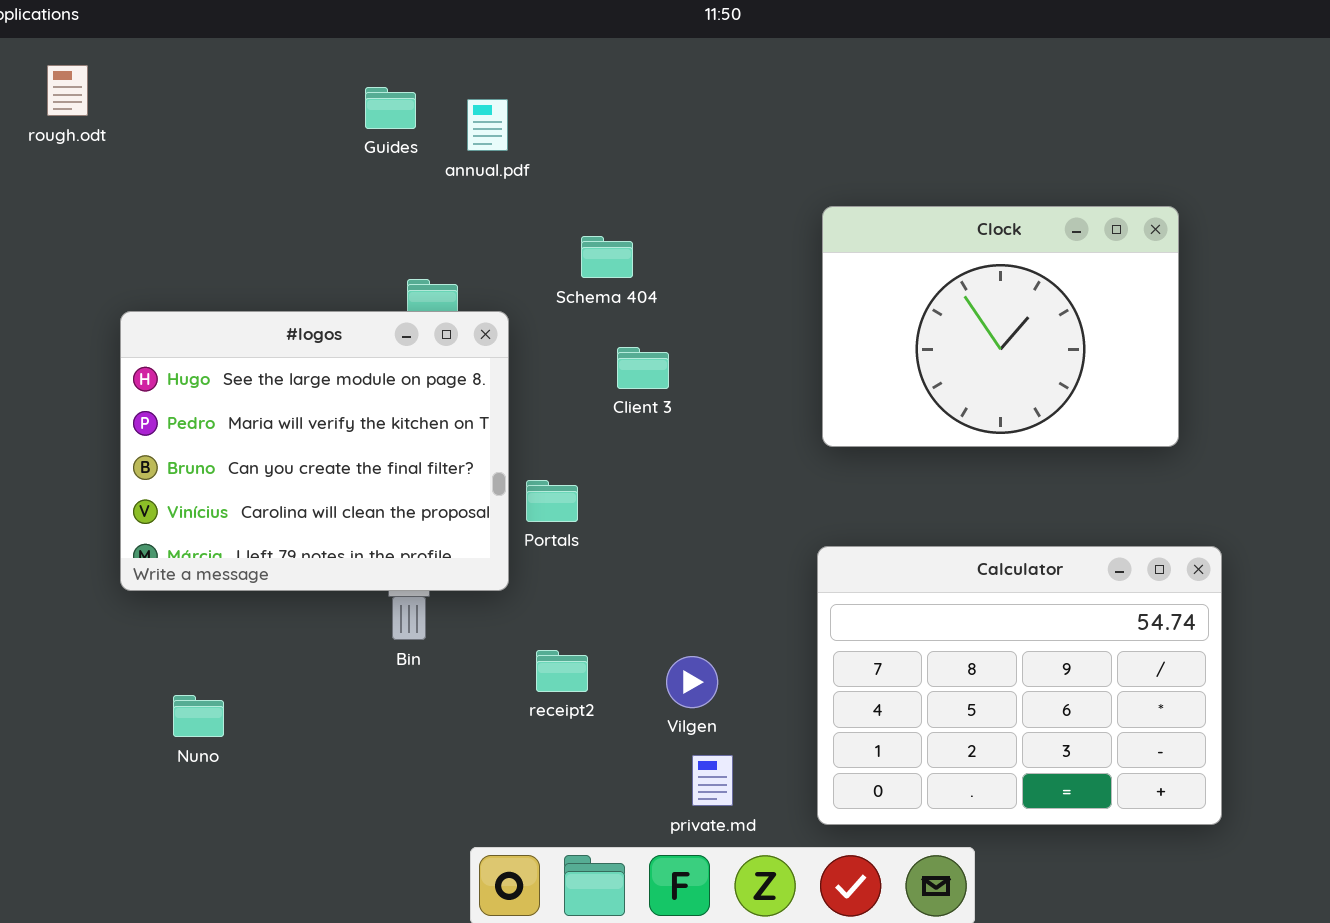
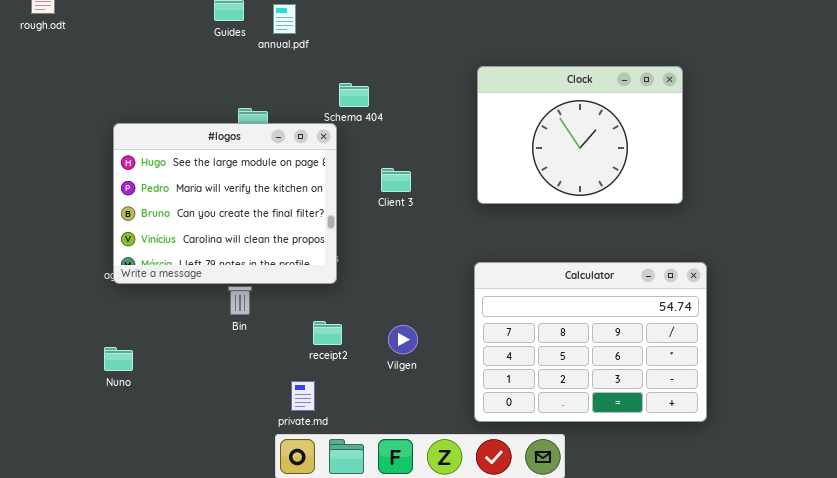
#logos: [120,311,509,591] -> [113,123,337,284], moved
Client 3: [617,347,669,389] -> [381,168,411,192], moved
private.md: [692,755,733,806] -> [291,381,315,411], moved

